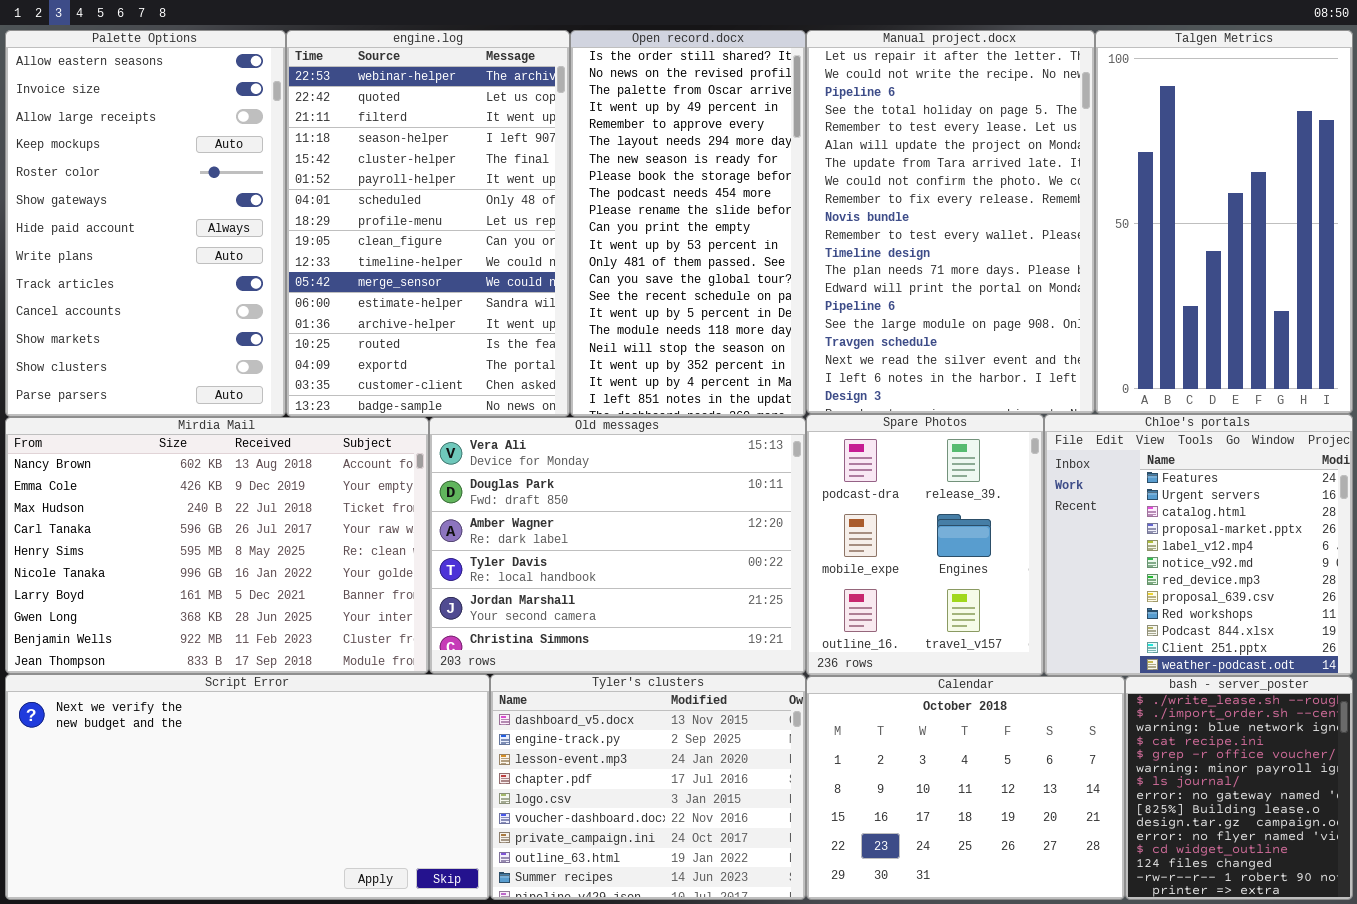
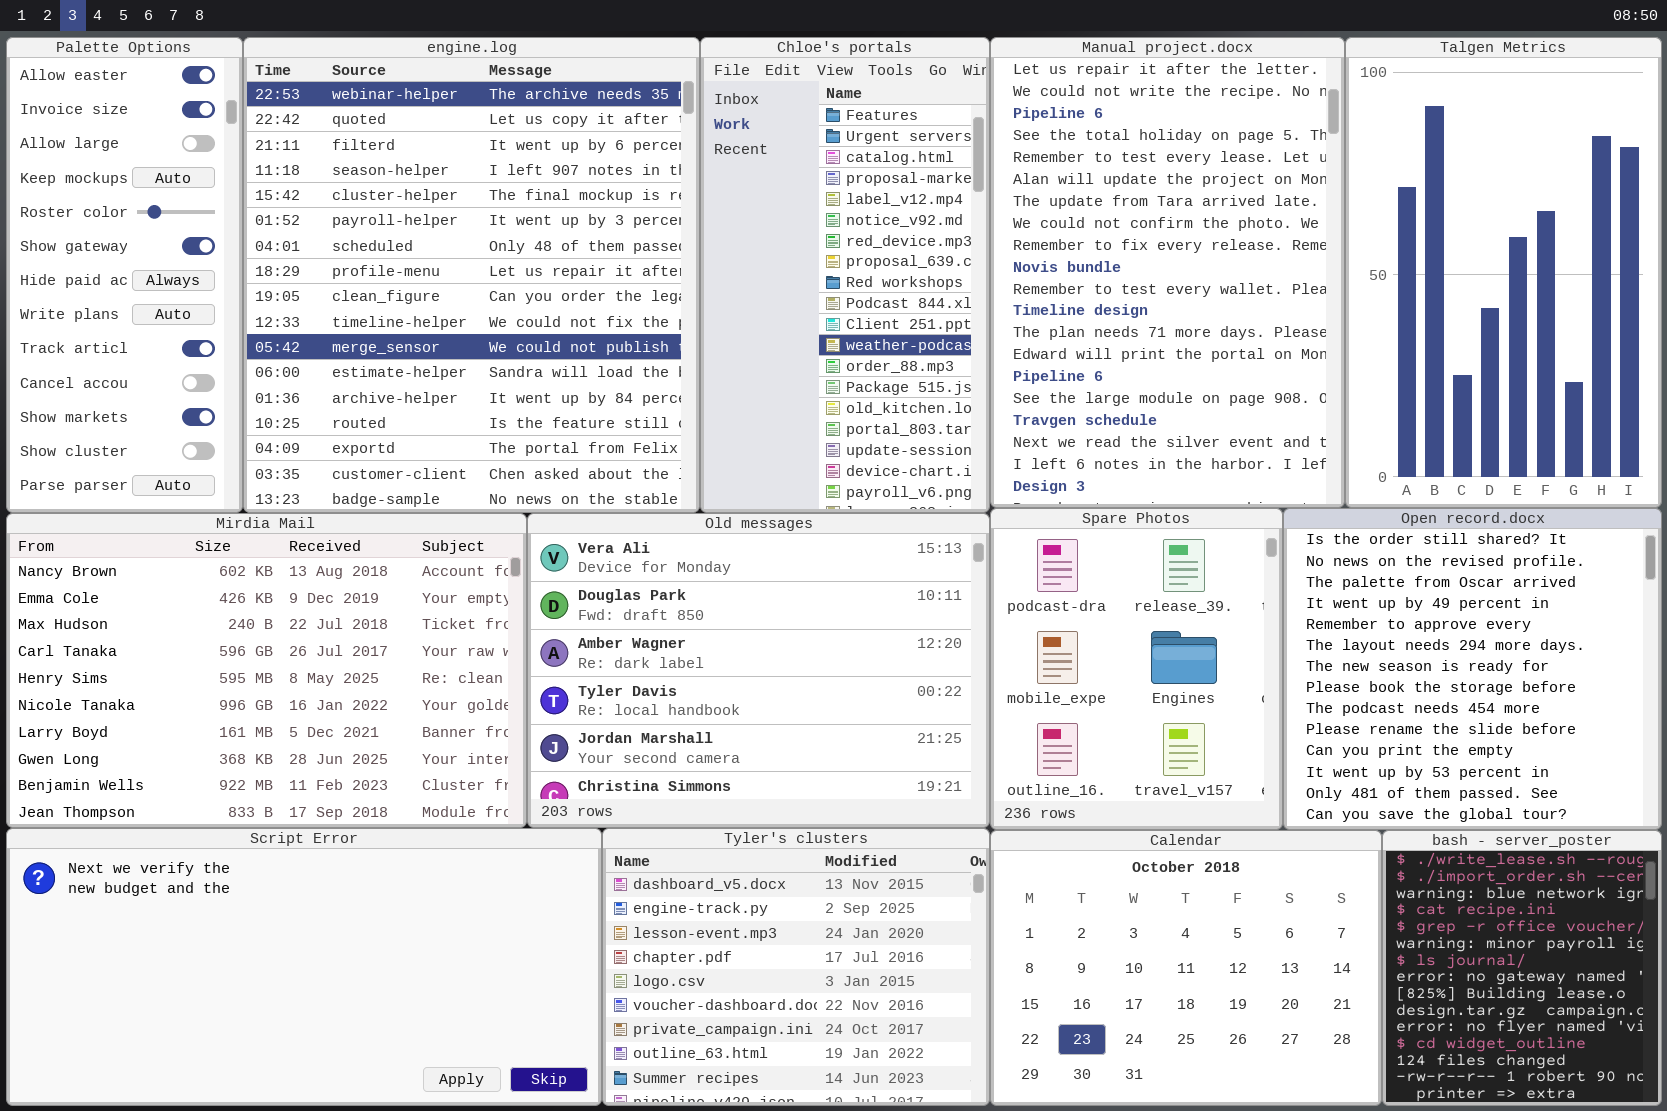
Palette Options: [5,30,286,417] -> [6,37,243,513], resized
engine.log: [286,30,570,417] -> [243,37,700,513], resized
Open record.docx: [570,30,806,417] -> [1283,508,1662,830], moved, resized
Chloe's portals: [1044,414,1353,676] -> [700,37,990,513], moved, resized

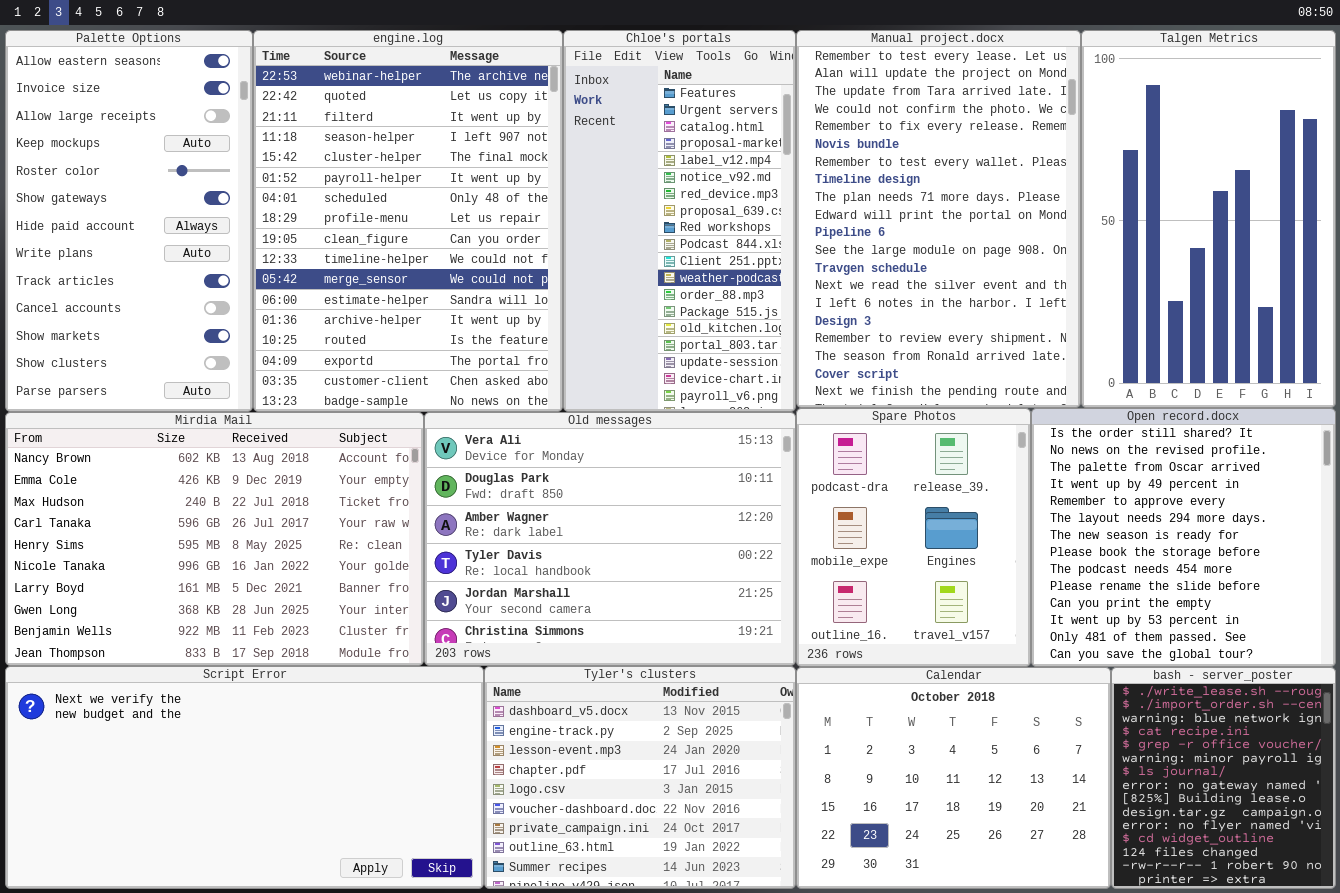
Palette Options: [6,37,243,513] -> [5,30,253,412], resized
engine.log: [243,37,700,513] -> [253,30,563,412], resized
Manual project.docx: [990,37,1345,508] -> [796,30,1081,408], scrolled down 4 rows

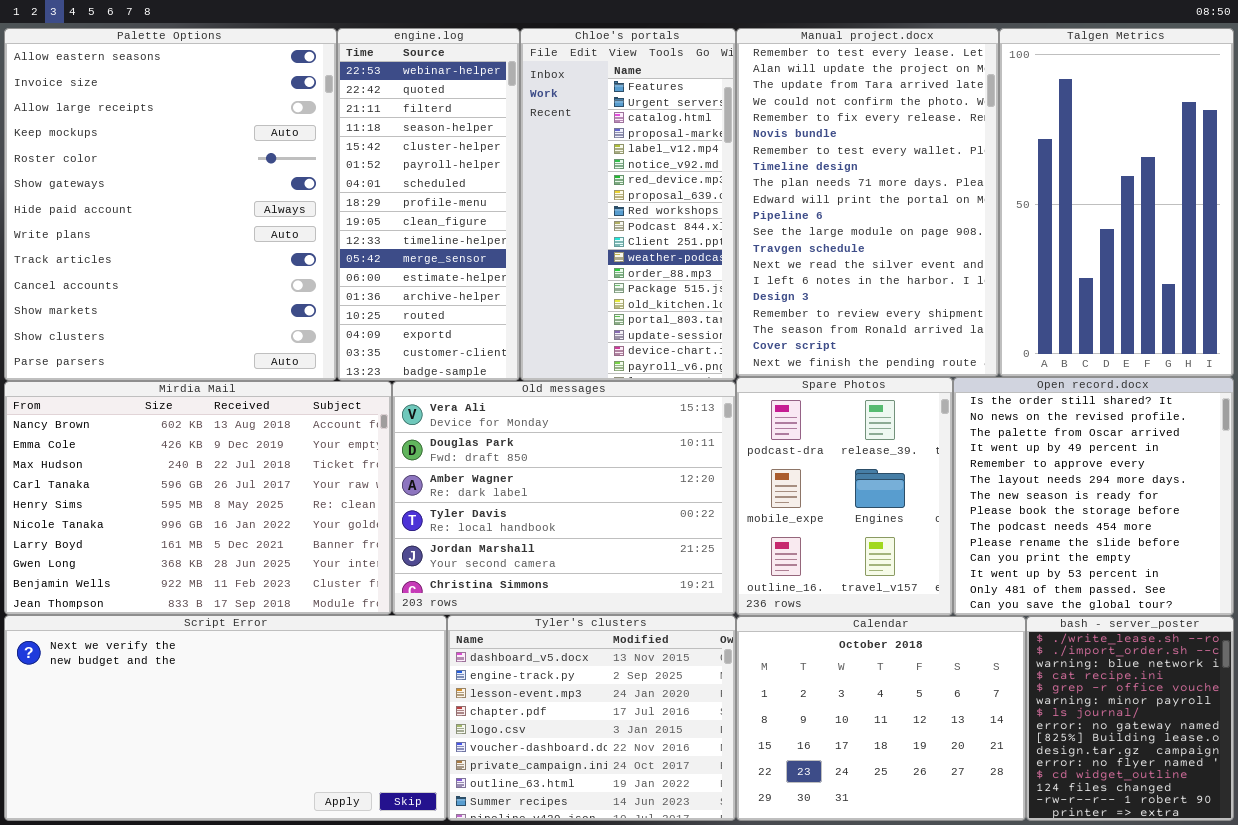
Palette Options: [5,30,253,412] -> [4,28,337,381], resized
engine.log: [253,30,563,412] -> [337,28,520,381], resized

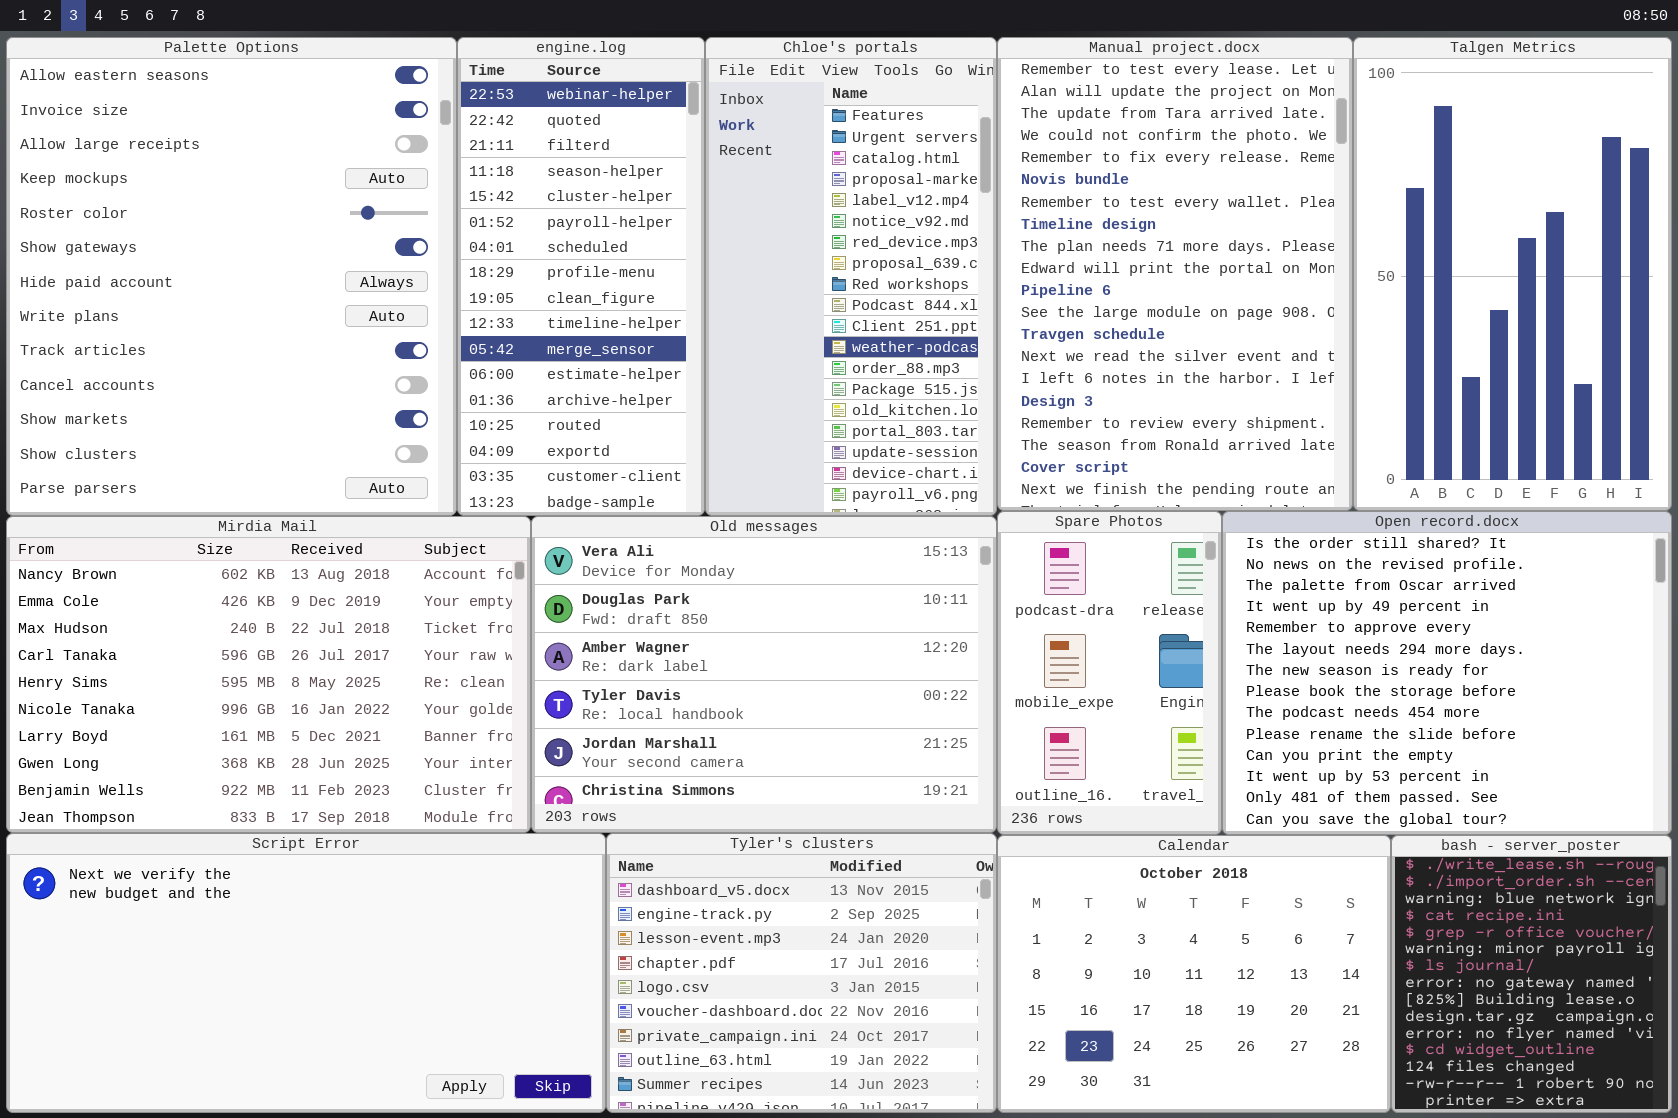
Spare Photos: [736,377,953,616] -> [997,511,1222,835], resized
Open record.docx: [953,377,1234,616] -> [1222,511,1672,835], resized

